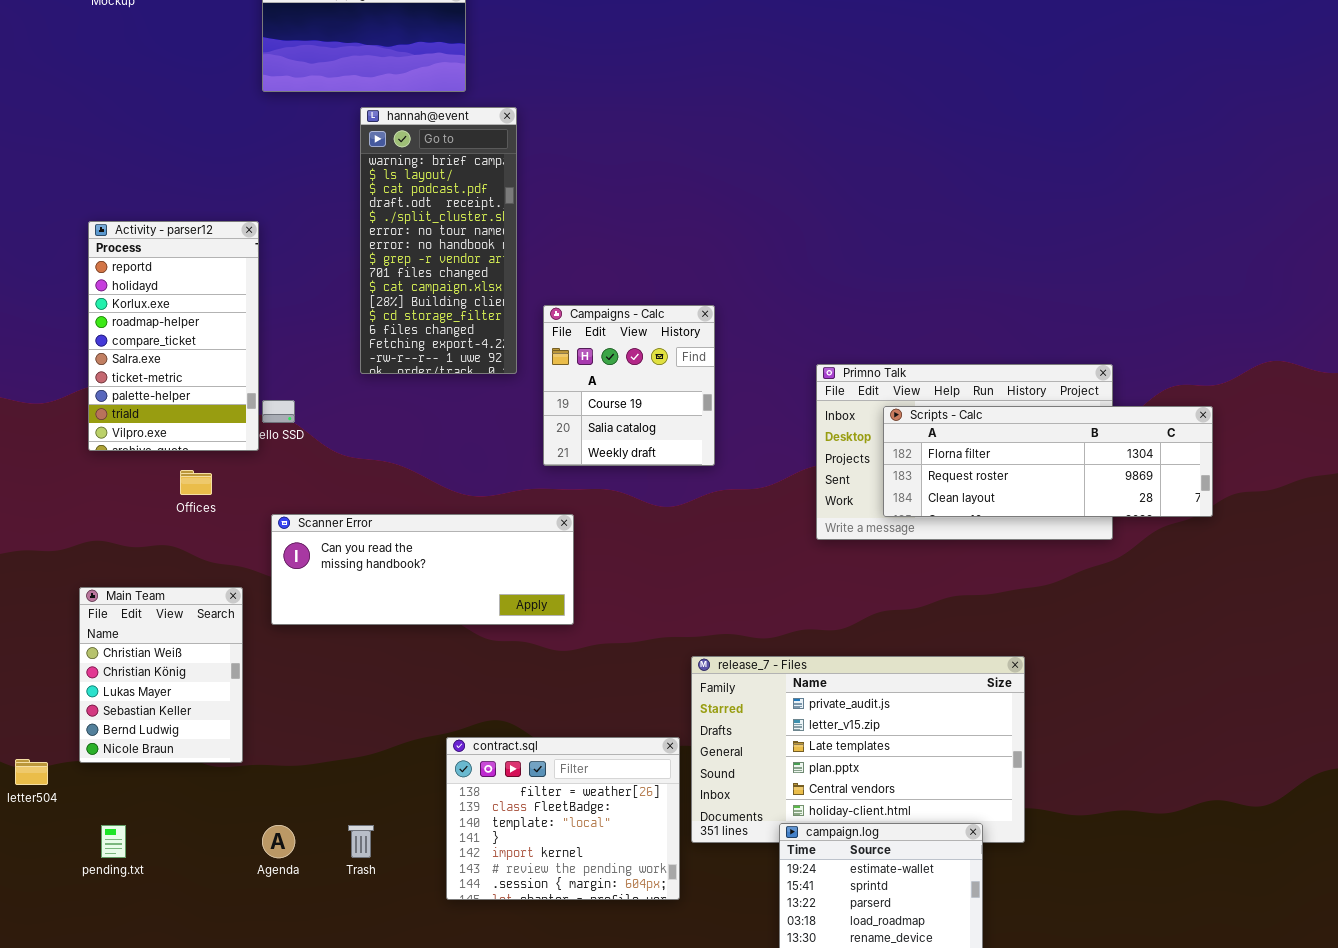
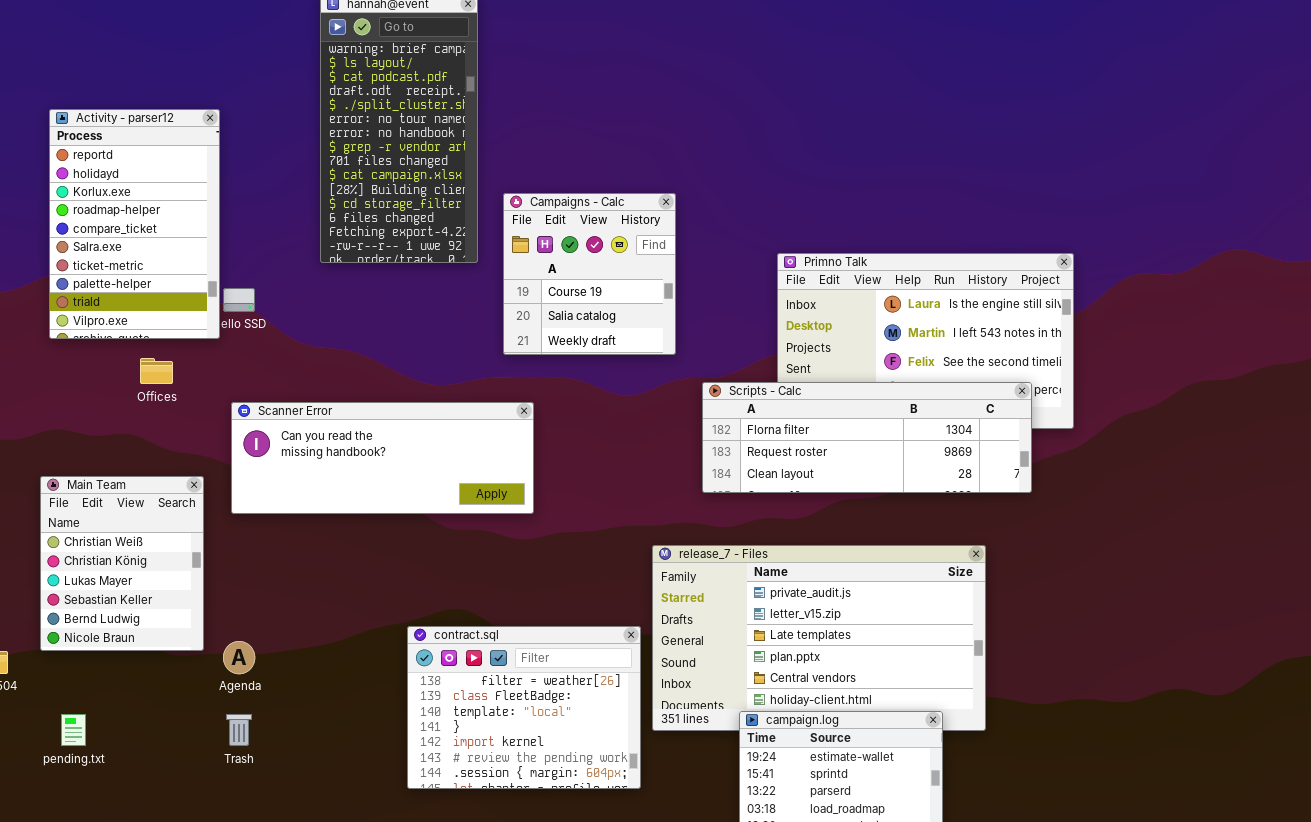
Scripts - Calc: [883,406,1213,517] -> [702,382,1032,493], moved
Agenda: [262,825,295,858] -> [223,641,255,674], moved
Trash: [348,825,374,858] -> [226,714,252,746], moved

